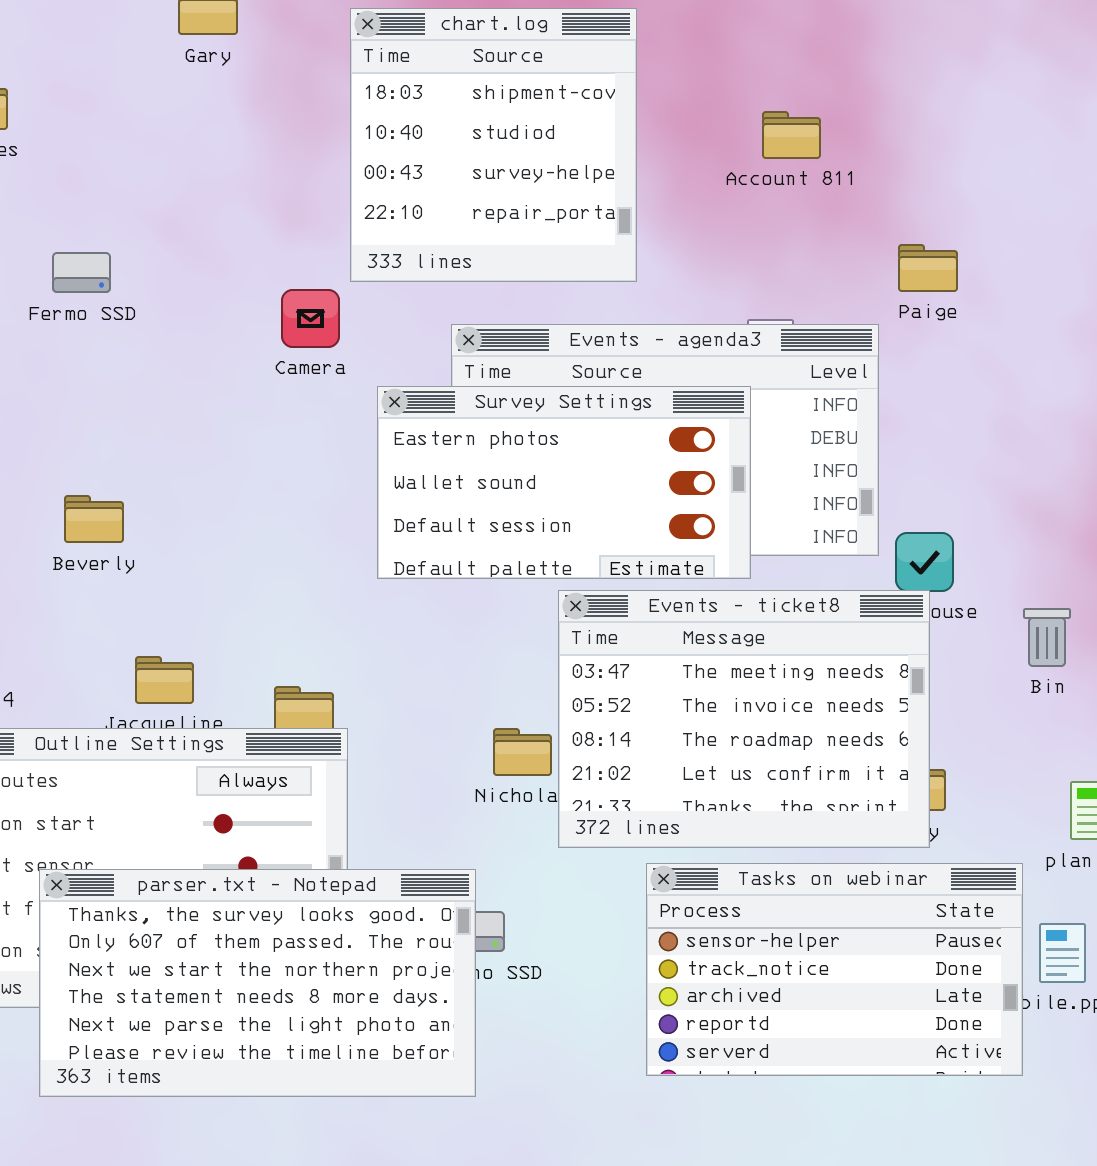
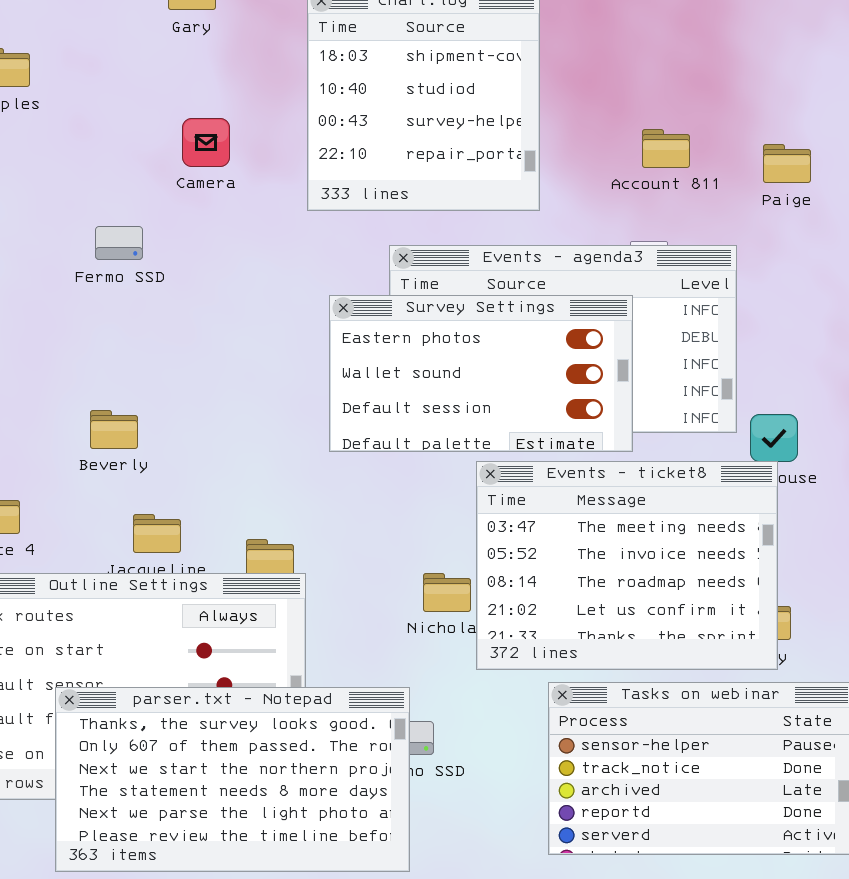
Account 811: [762,111,821,159] -> [642,129,690,168], moved
Paige: [898,244,958,292] -> [763,144,811,183], moved
Fermo SSD: [52,252,111,293] -> [95,226,143,260], moved
Camera: [281,289,340,348] -> [182,118,230,167], moved
Beverly: [64,495,124,543] -> [90,410,138,449], moved

